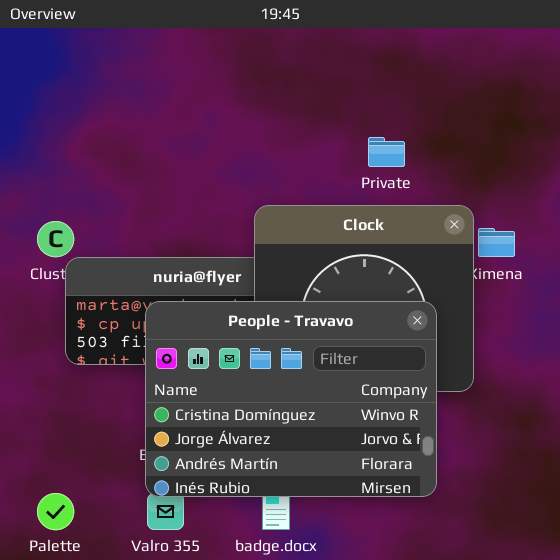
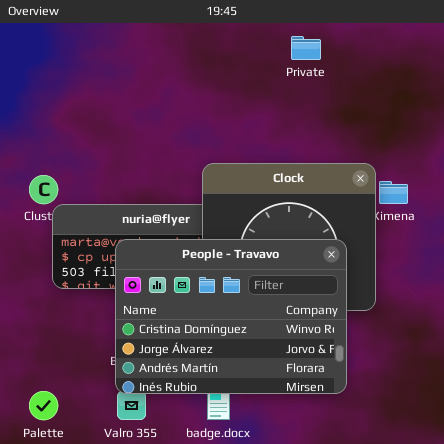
Private: [368,137,405,167] -> [291,36,321,60], moved

